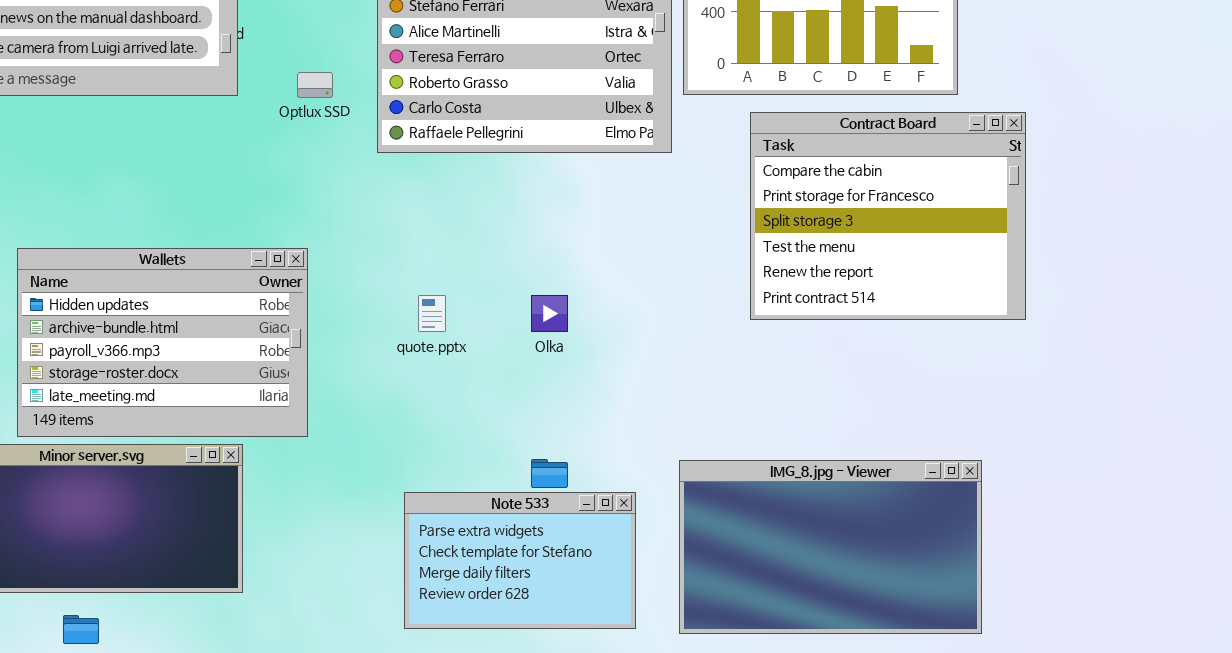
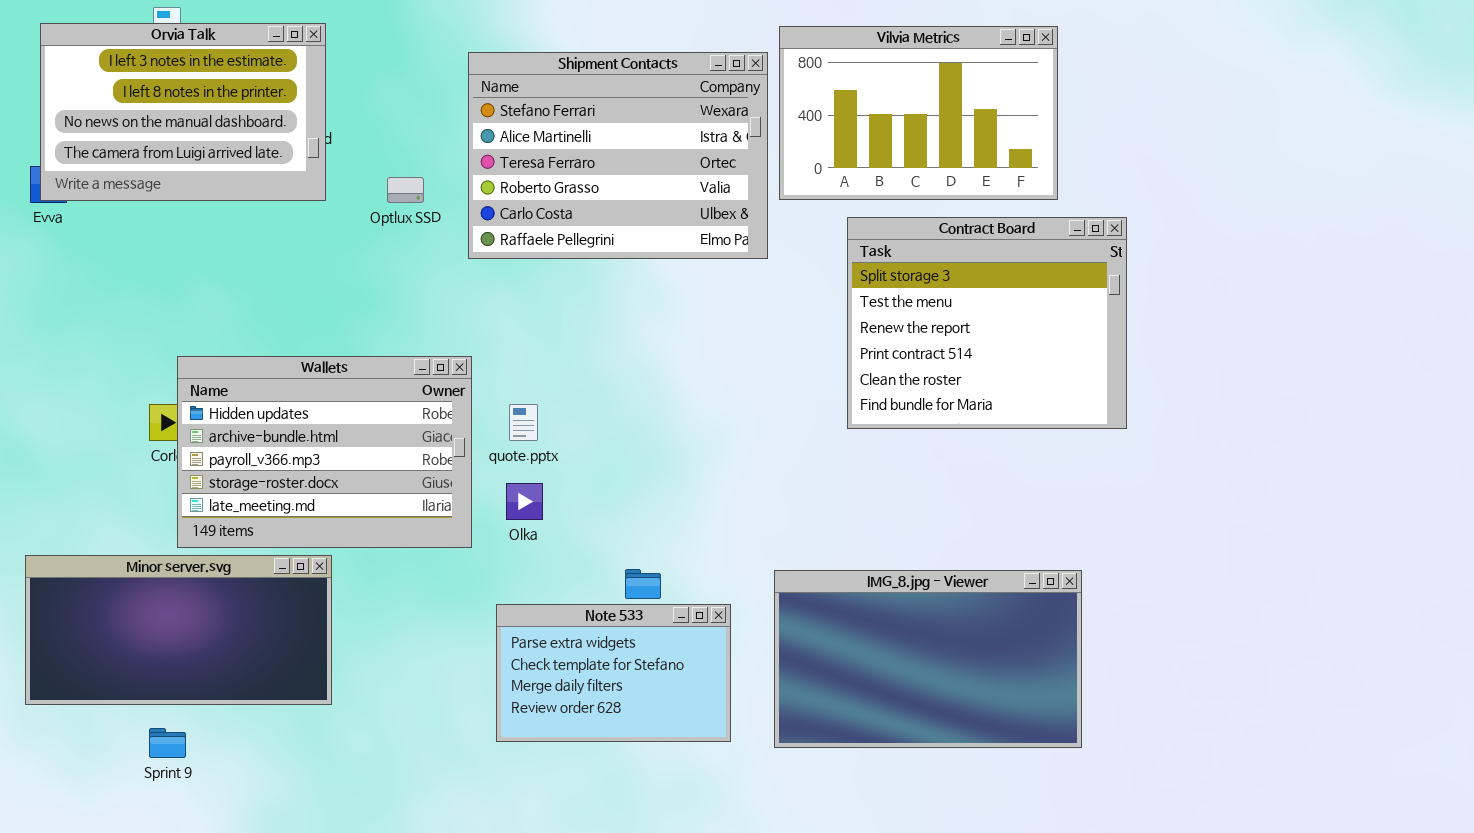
Contract Board: [750,112,1026,320] -> [847,217,1127,429], scrolled down 2 rows
Wallets: [17,248,308,437] -> [177,356,472,548], moved
Olka: [531,295,568,332] -> [506,483,543,520], moved

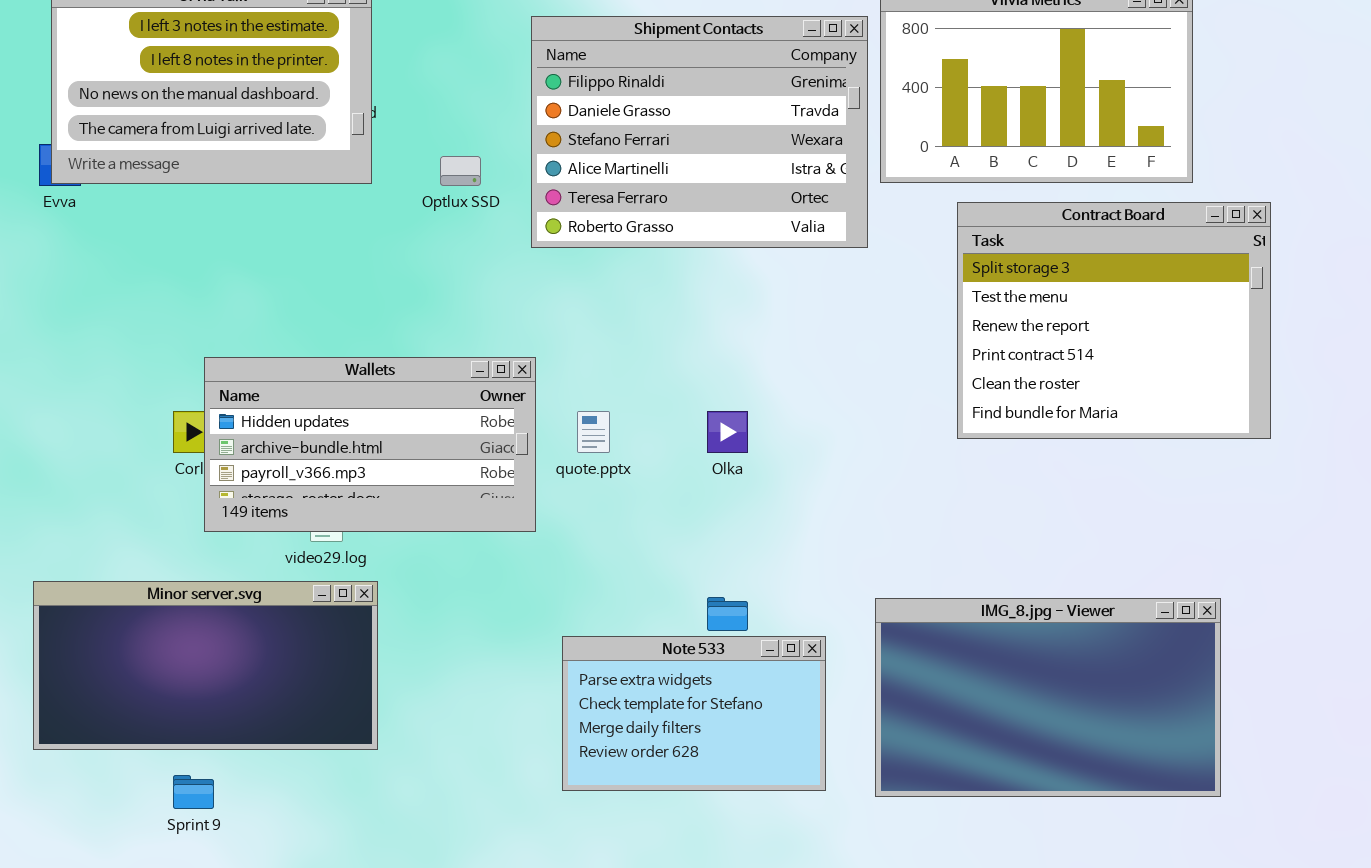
Shipment Contacts: [468,52,768,259] -> [531,16,868,248], scrolled up 2 rows
Wallets: [177,356,472,548] -> [204,357,536,532], resized
Olka: [506,483,543,520] -> [707,411,748,453], moved

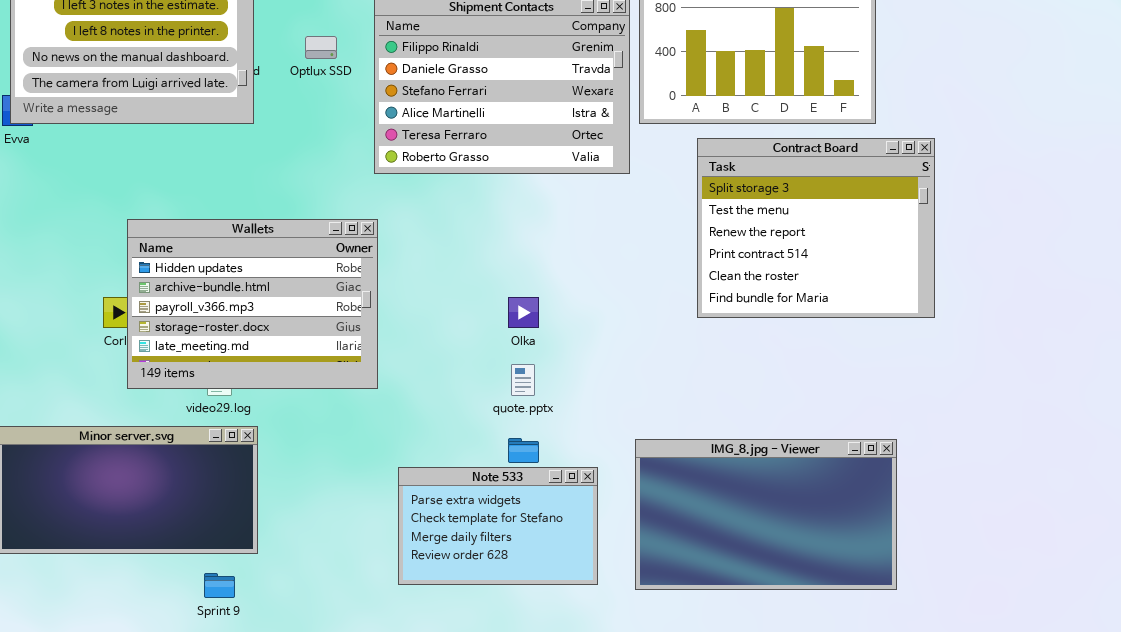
Optlux SSD: [440,156,481,186] -> [305,36,337,59], moved
Wallets: [204,357,536,532] -> [127,219,378,389], resized
quote.pptx: [577,411,610,453] -> [511,364,535,396], moved
Sprint 9: [173,775,214,809] -> [204,573,235,598], moved

